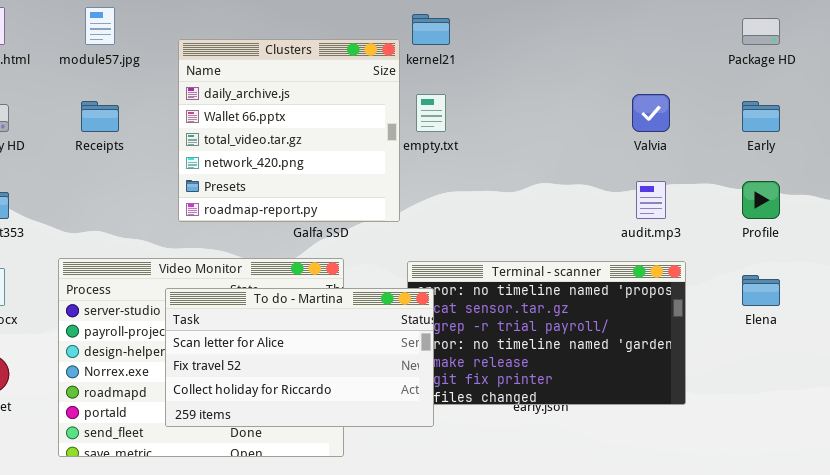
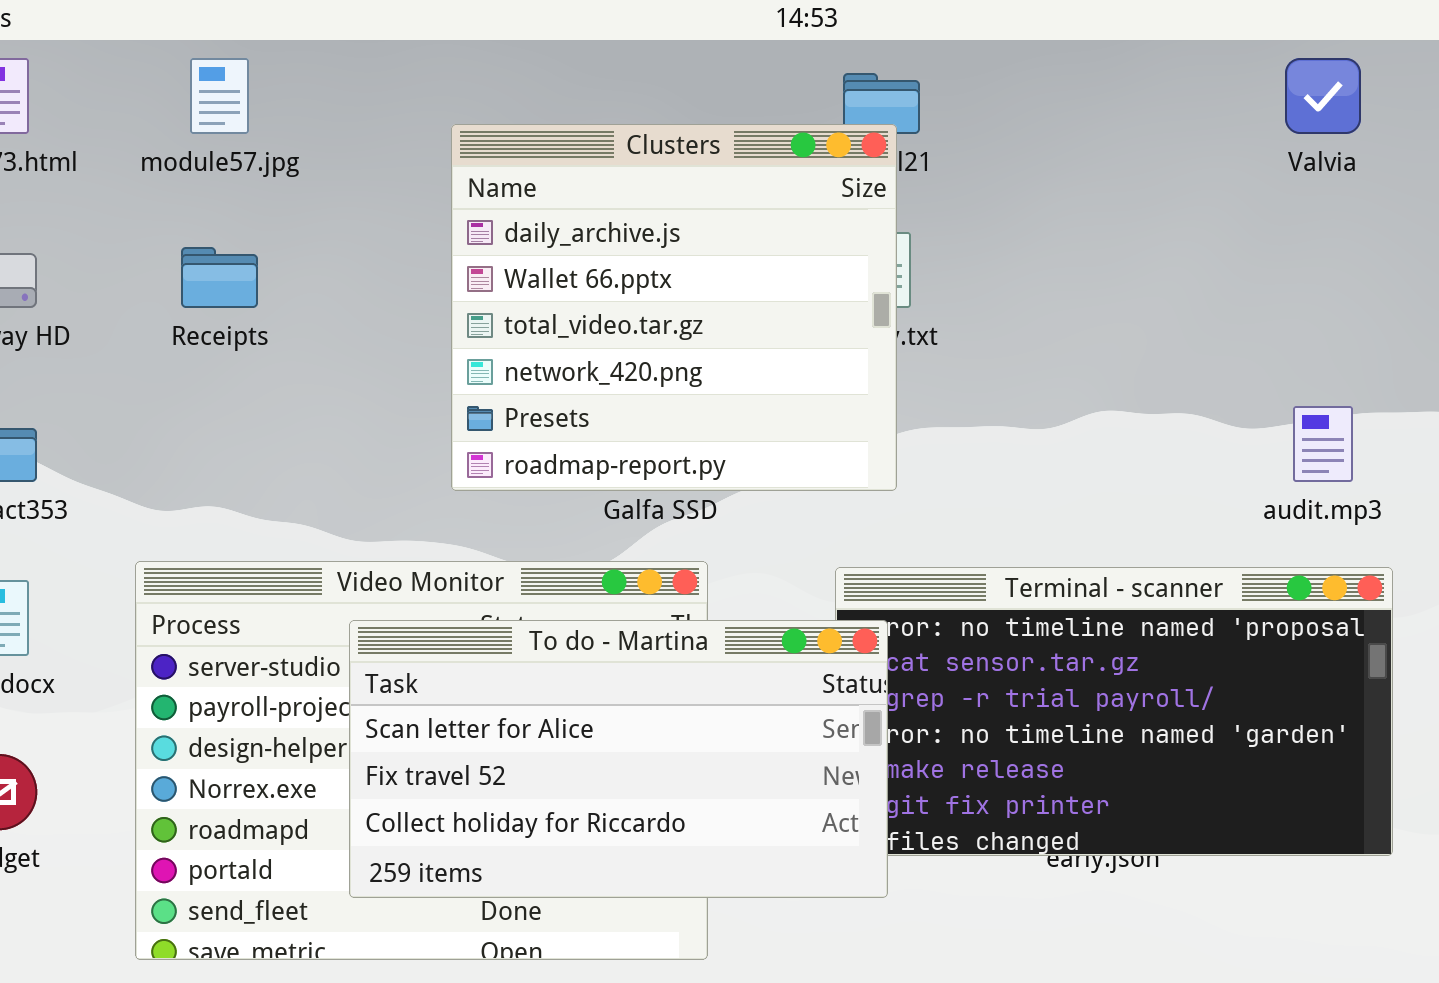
Clusters: [178,39,400,222] -> [451,124,897,491], moved
Valvia: [632,94,670,132] -> [1285,58,1361,134], moved

